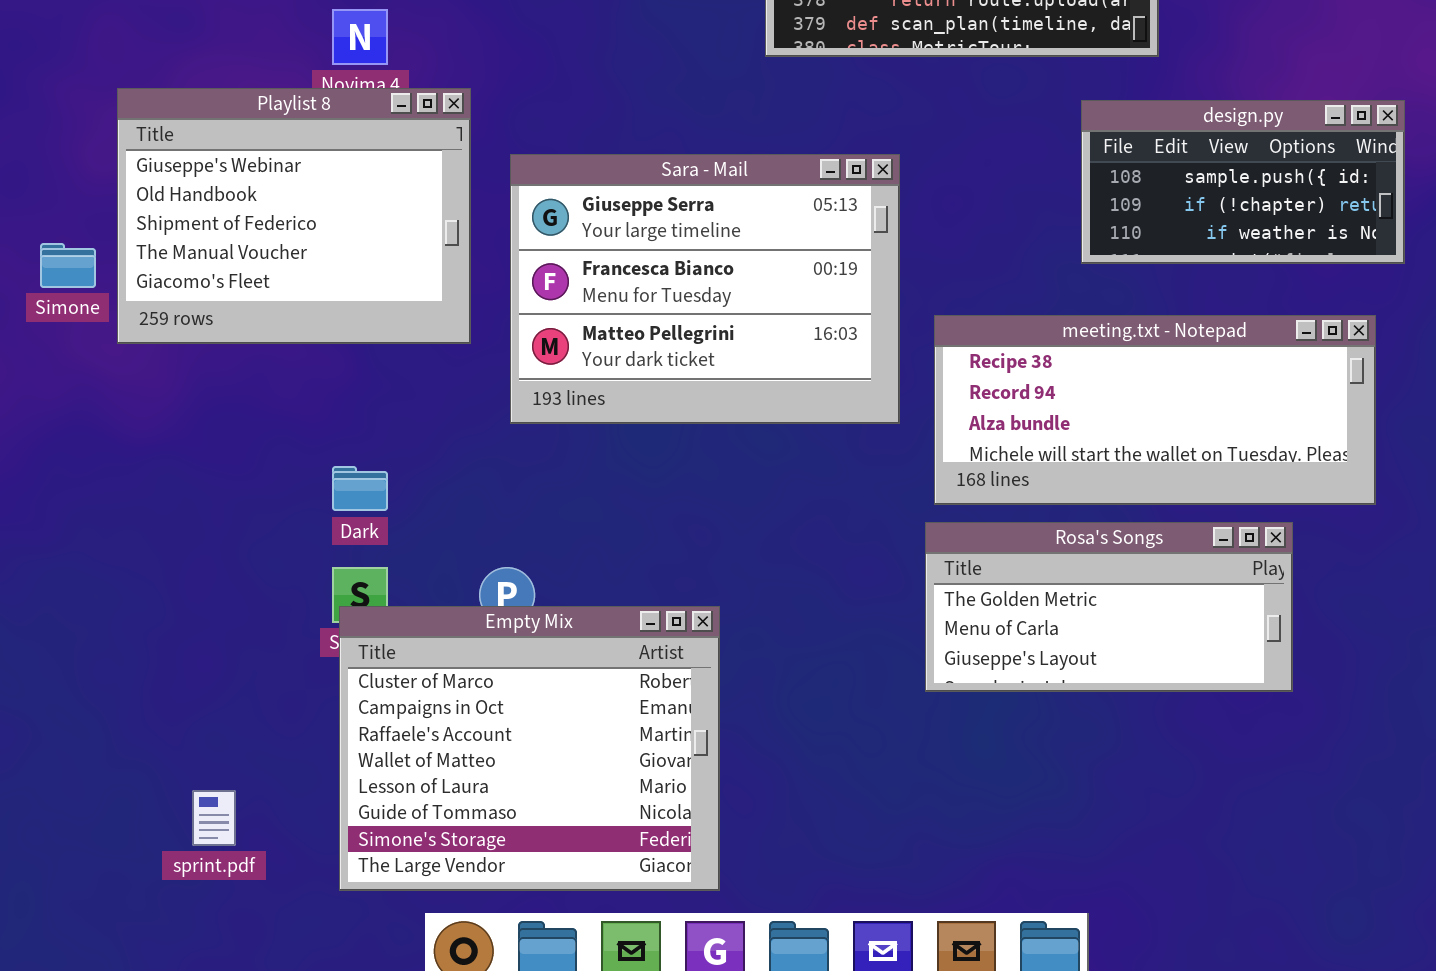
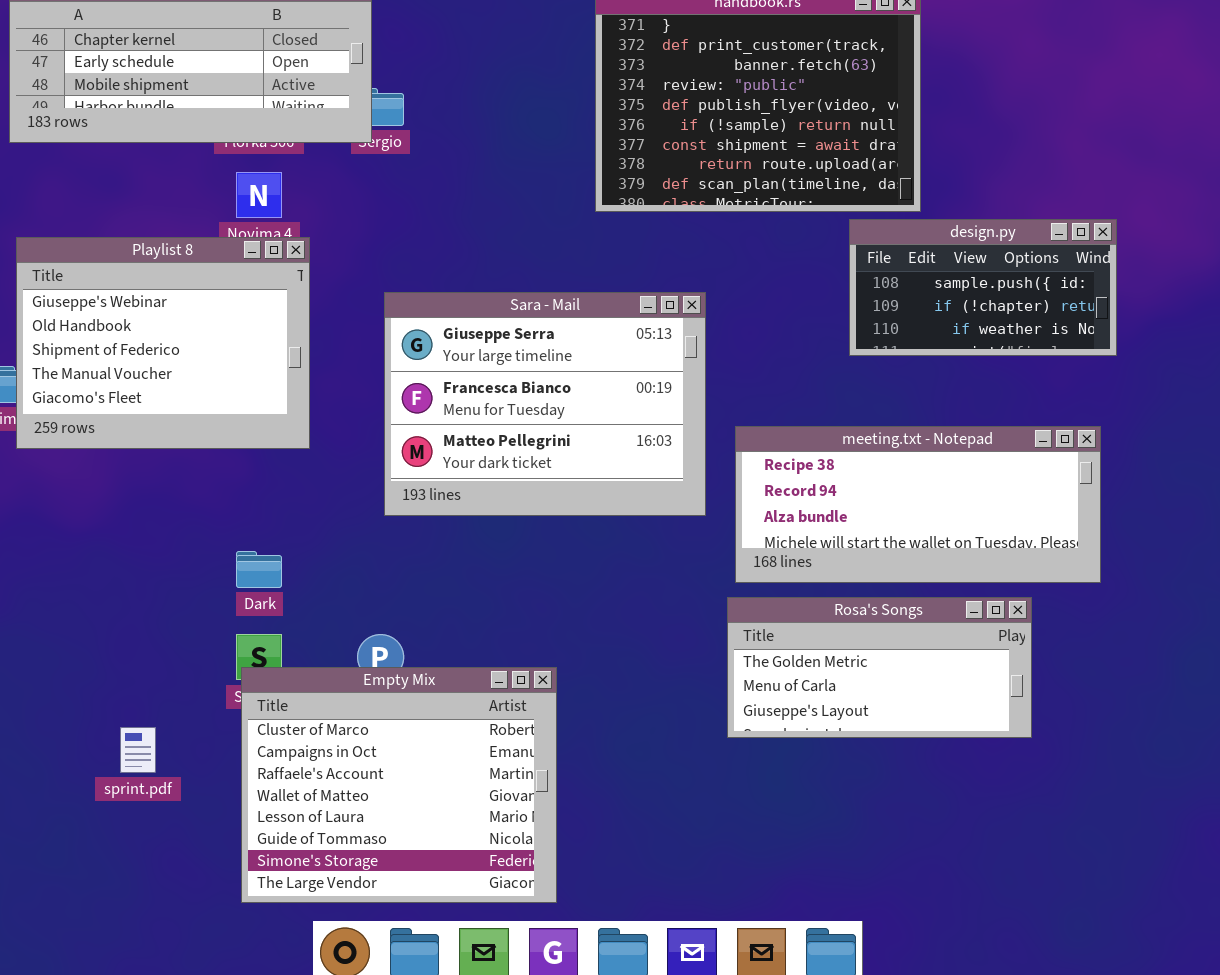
Playlist 8: [117,88,471,344] -> [16,237,310,449], moved
design.py: [1081,100,1405,264] -> [849,219,1117,356], moved
sprint.pdf: [192,790,236,846] -> [120,727,156,773], moved

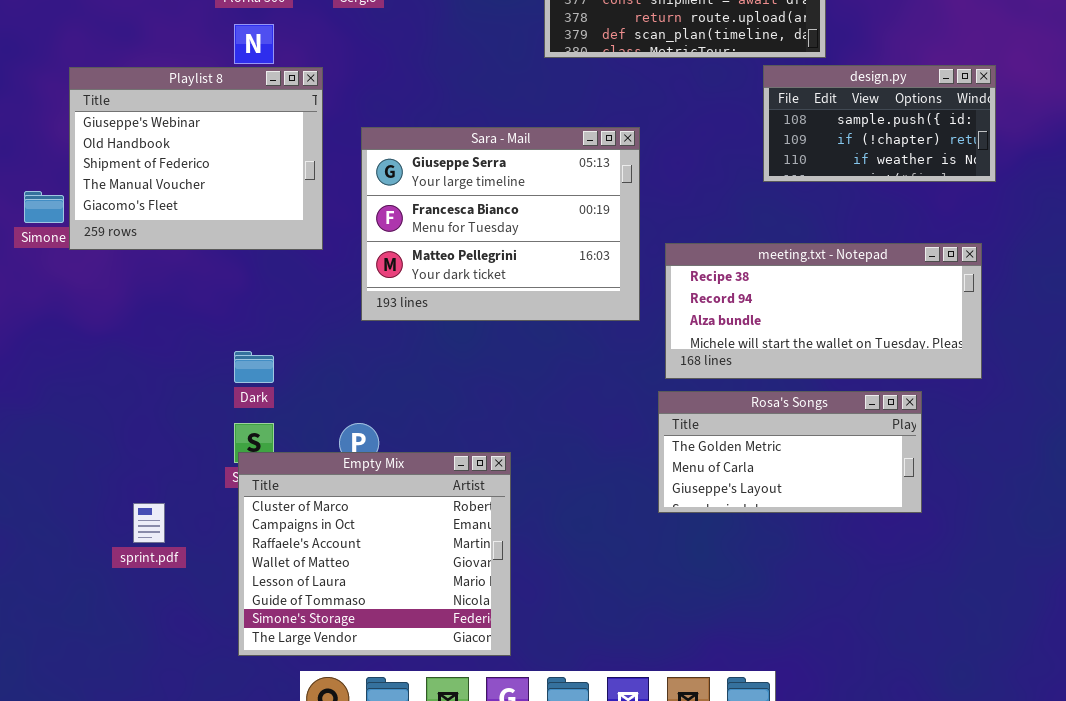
Playlist 8: [16,237,310,449] -> [69,67,323,250], moved

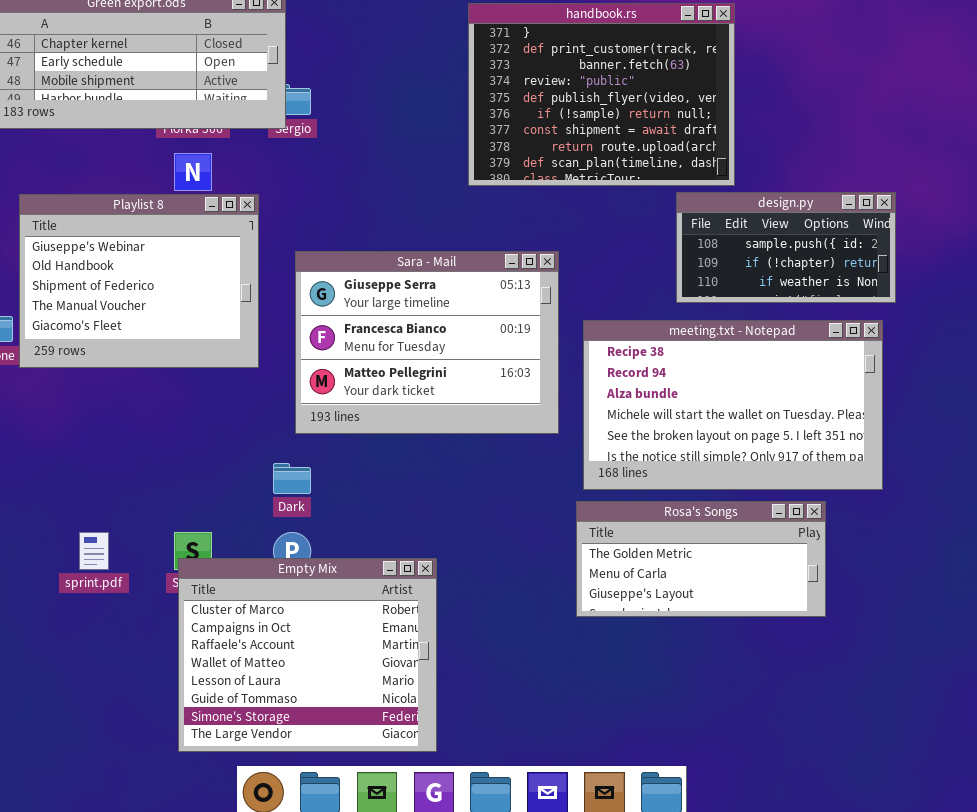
meeting.txt - Notepad: [665,243,982,379] -> [583,320,883,490], resized
Dark: [234,351,274,383] -> [273,463,311,494], moved
sprint.pdf: [133,503,165,543] -> [79,532,109,570], moved

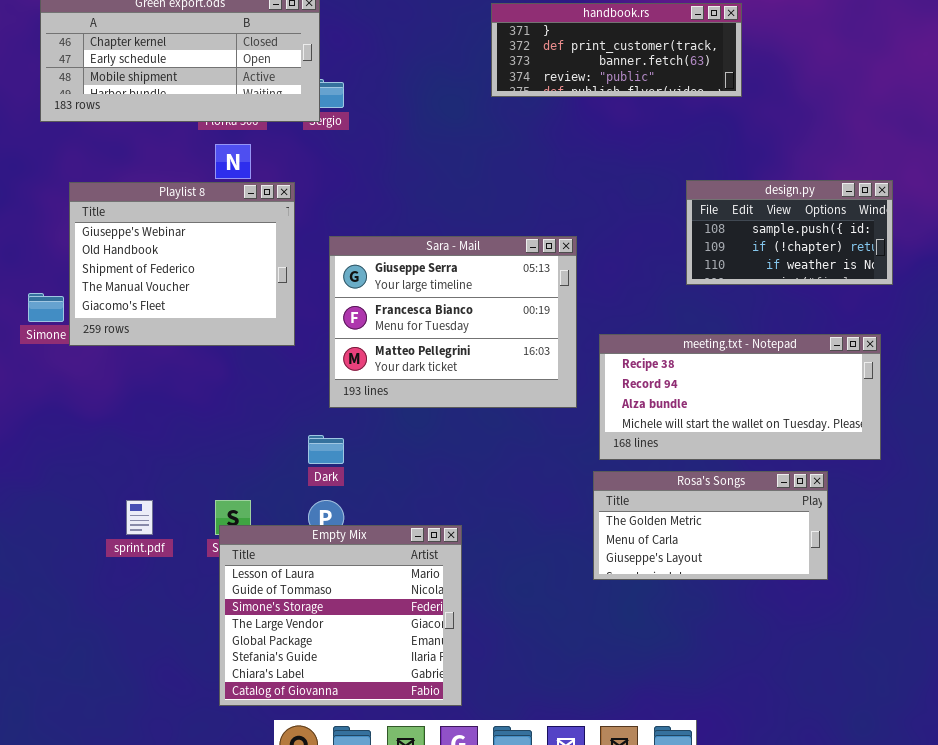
handbook.rs: [468,3,735,186] -> [491,3,742,97], resized
meeting.txt - Notepad: [583,320,883,490] -> [599,334,881,460], resized
Empty Mix: [178,558,437,752] -> [219,525,462,706], scrolled down 4 rows

